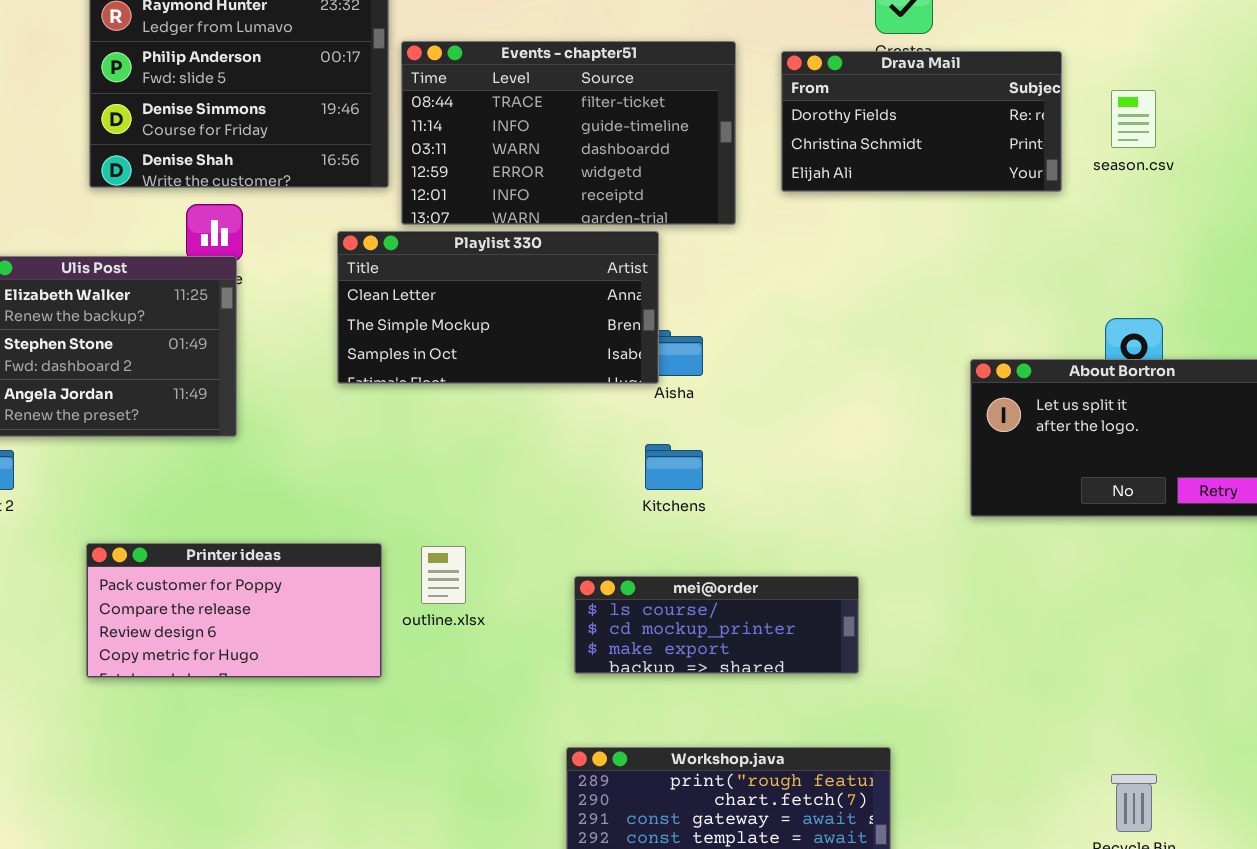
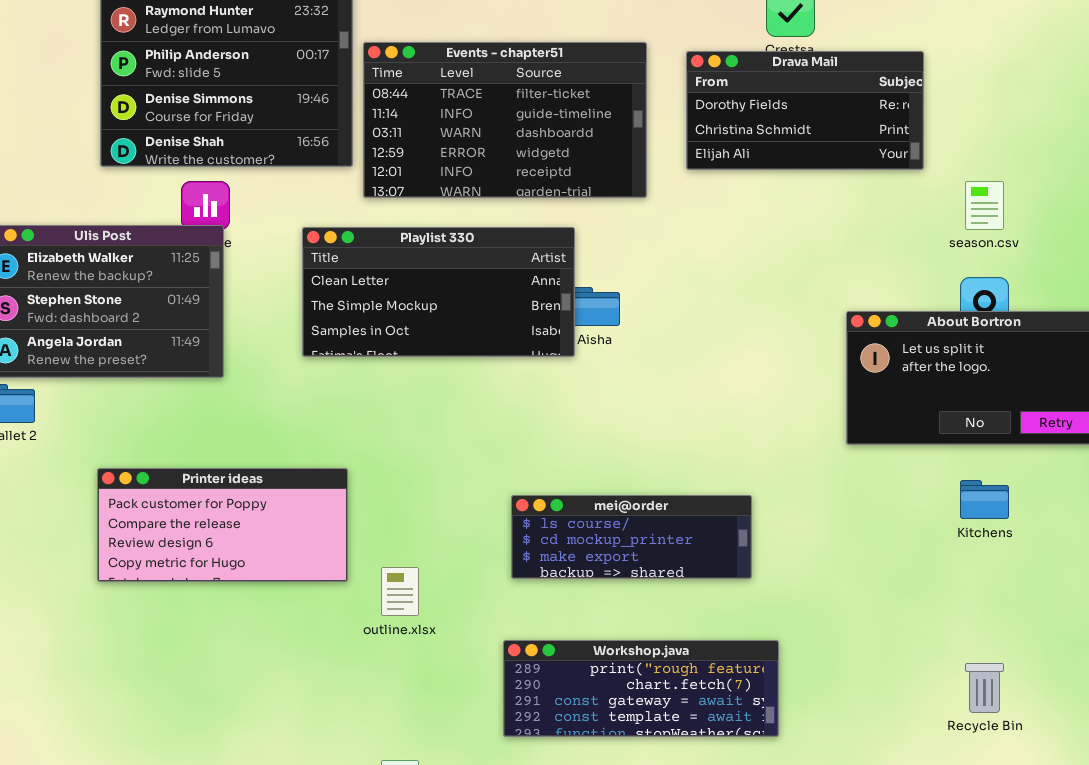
season.csv: [1111,90,1156,148] -> [965,181,1004,230], moved
Playlist 330: [337,231,659,384] -> [302,227,575,357], moved
Kitchens: [645,444,703,490] -> [960,480,1009,519], moved
outline.xlsx: [421,546,466,604] -> [381,567,419,616], moved

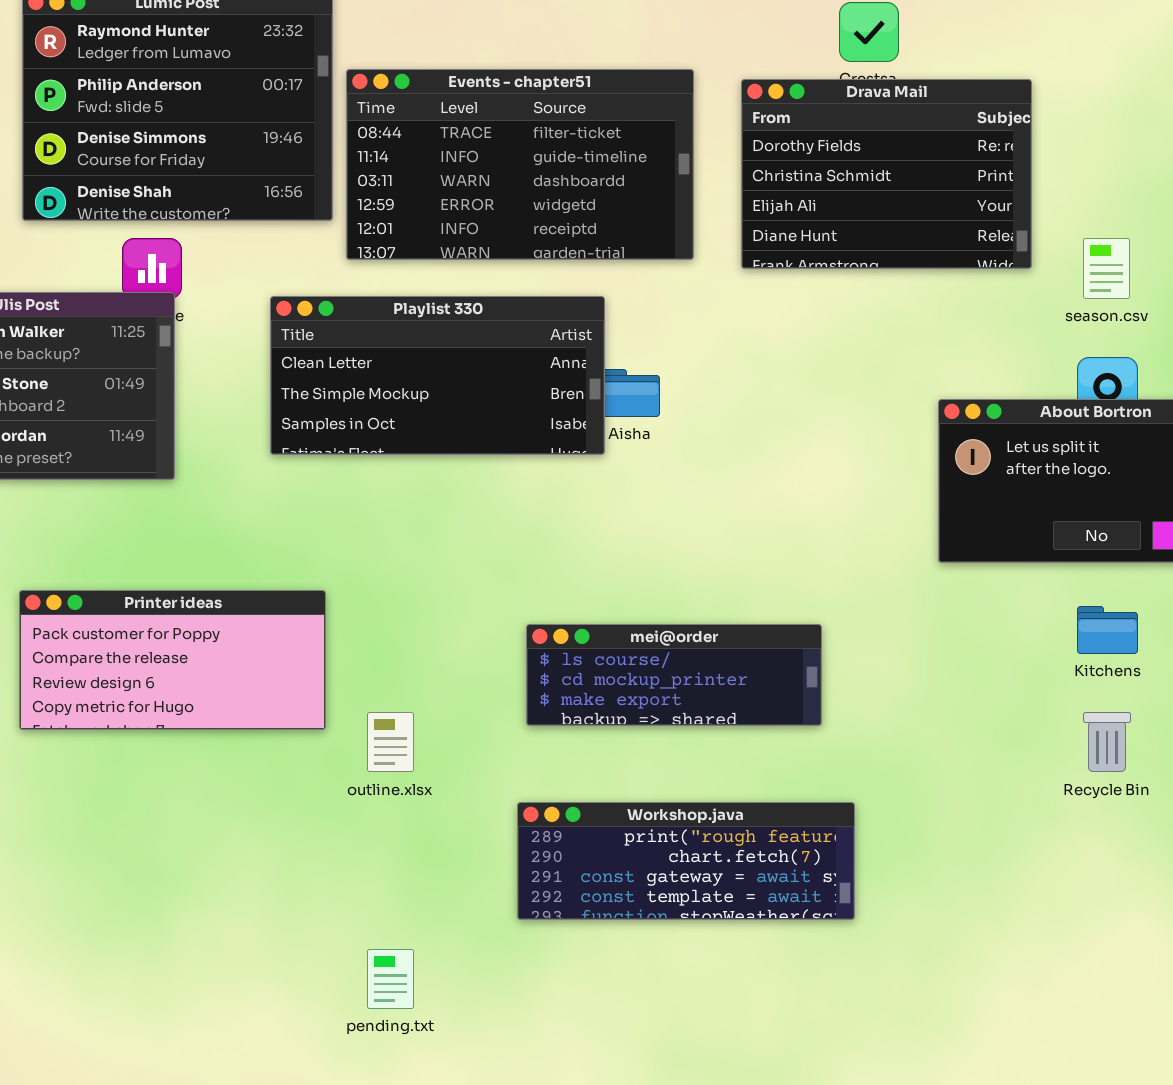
Drava Mail: [686,51,924,170] -> [741,79,1032,269], resized
Recycle Bin: [965,663,1004,713] -> [1083,712,1131,772], moved

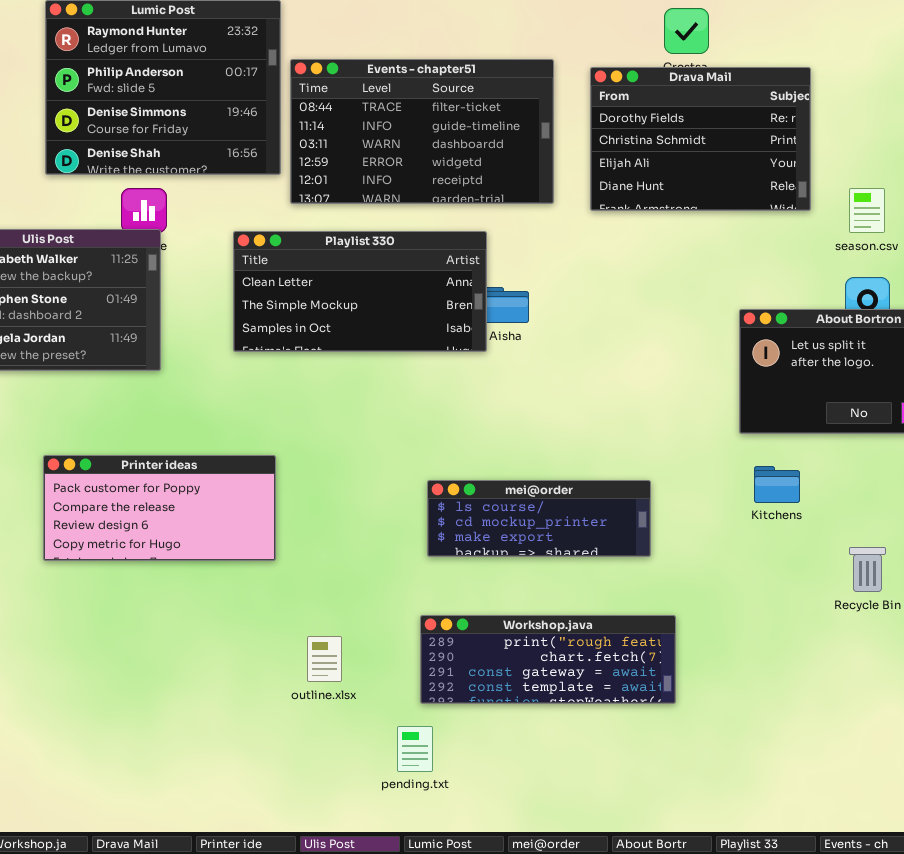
Kitchens: [1077,606,1138,654] -> [754,466,800,503], moved
outline.xlsx: [367,712,414,772] -> [307,636,342,682], moved
pending.txt: [367,949,414,1009] -> [397,726,433,772], moved

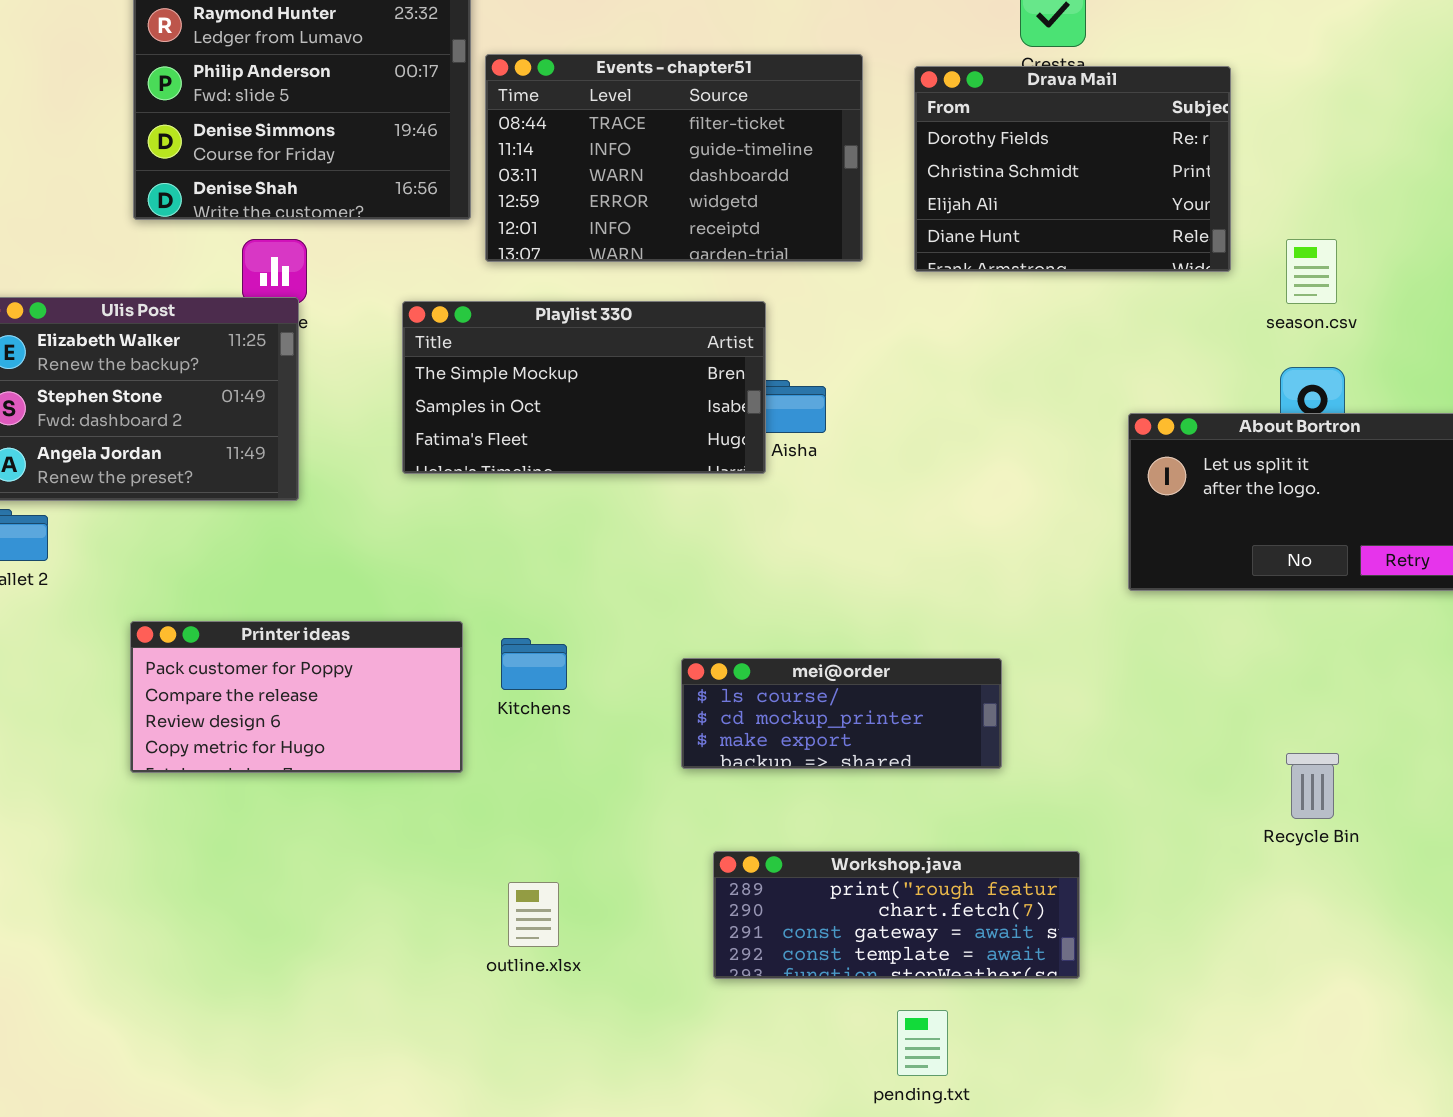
Playlist 330: [233,231,487,352] -> [402,301,766,474], scrolled down 1 row
Kitchens: [754,466,800,503] -> [501,638,567,690], moved
Workshop.java: [420,615,676,704] -> [713,851,1080,979], moved
pending.txt: [397,726,433,772] -> [897,1010,948,1076], moved

